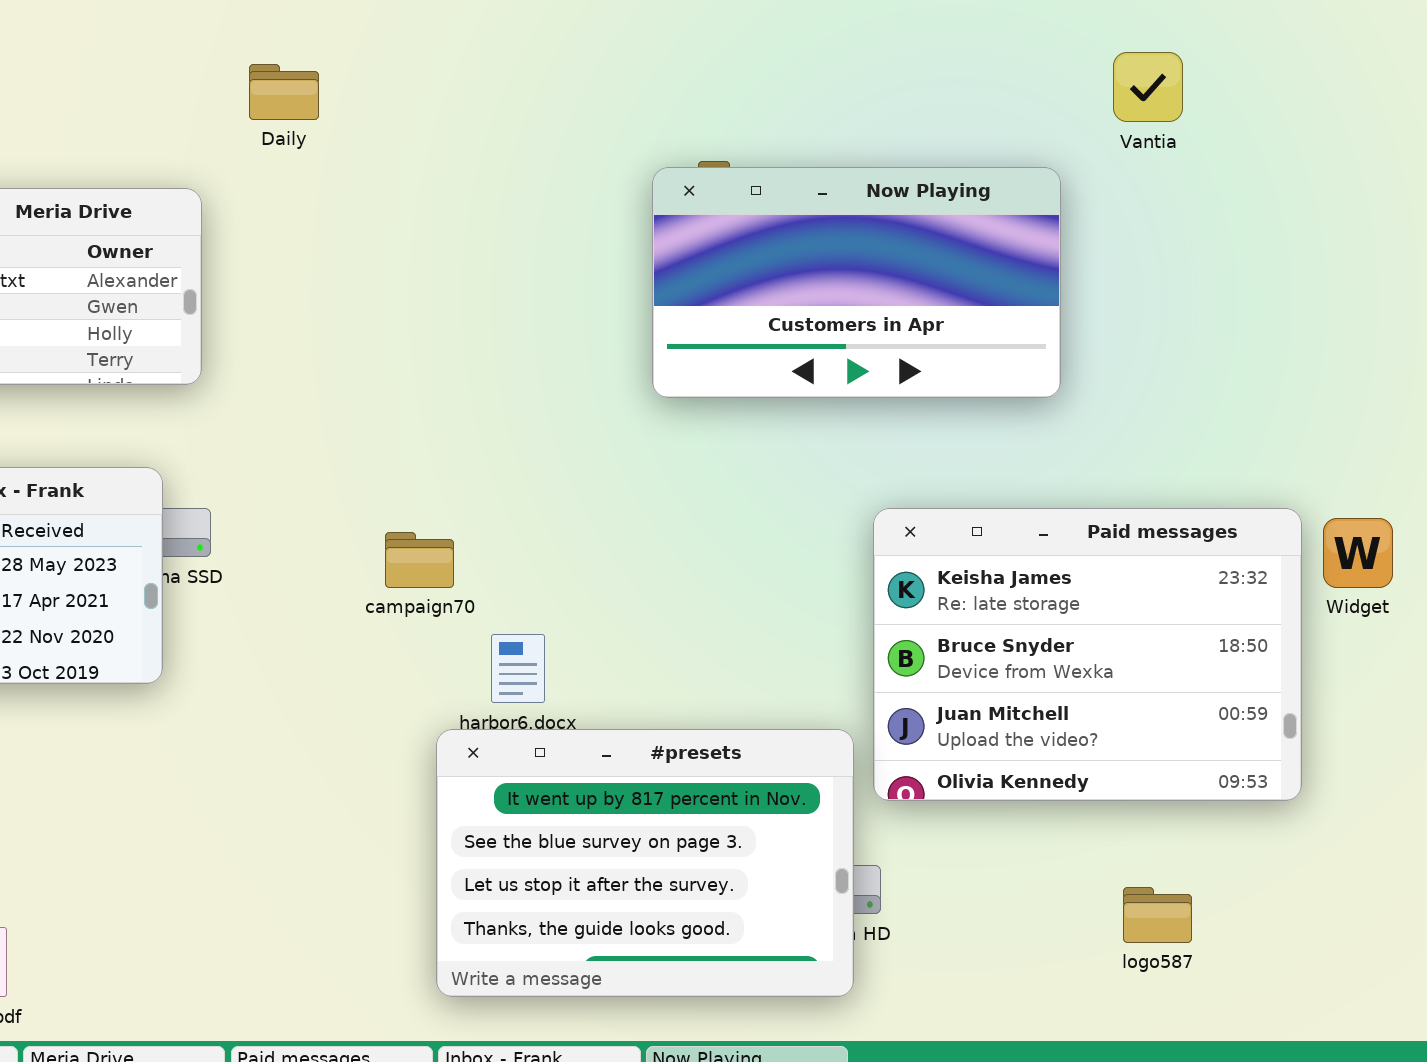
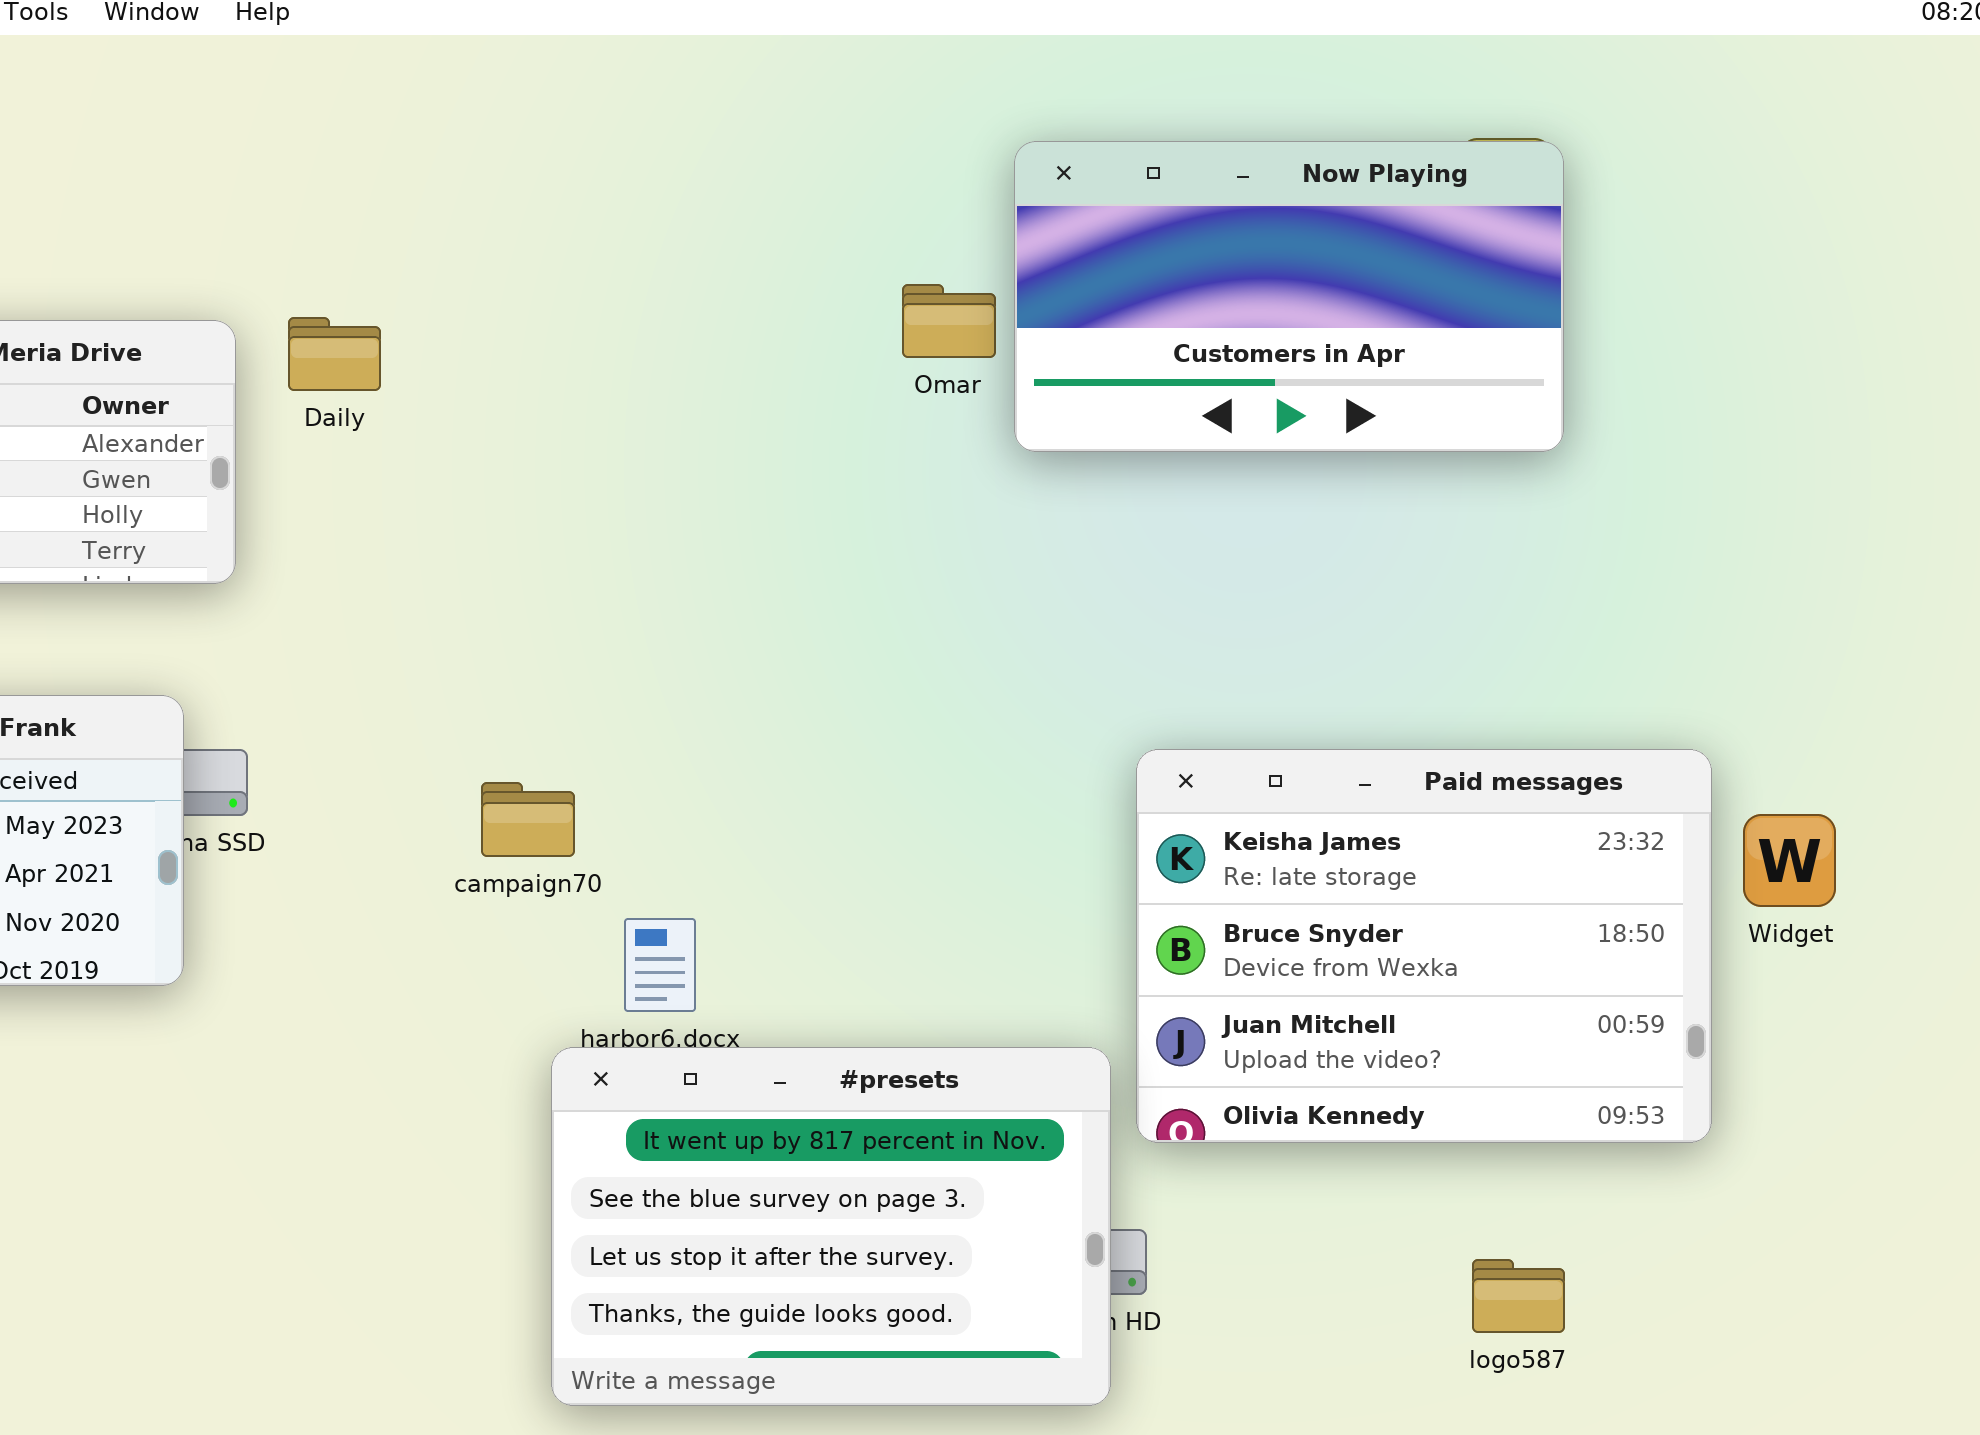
Daily: [249,64,319,120] -> [288,317,381,391], moved
Now Playing: [652,167,1061,398] -> [1014,141,1564,452], moved
Widget: [1323,518,1393,588] -> [1743,814,1836,907], moved

